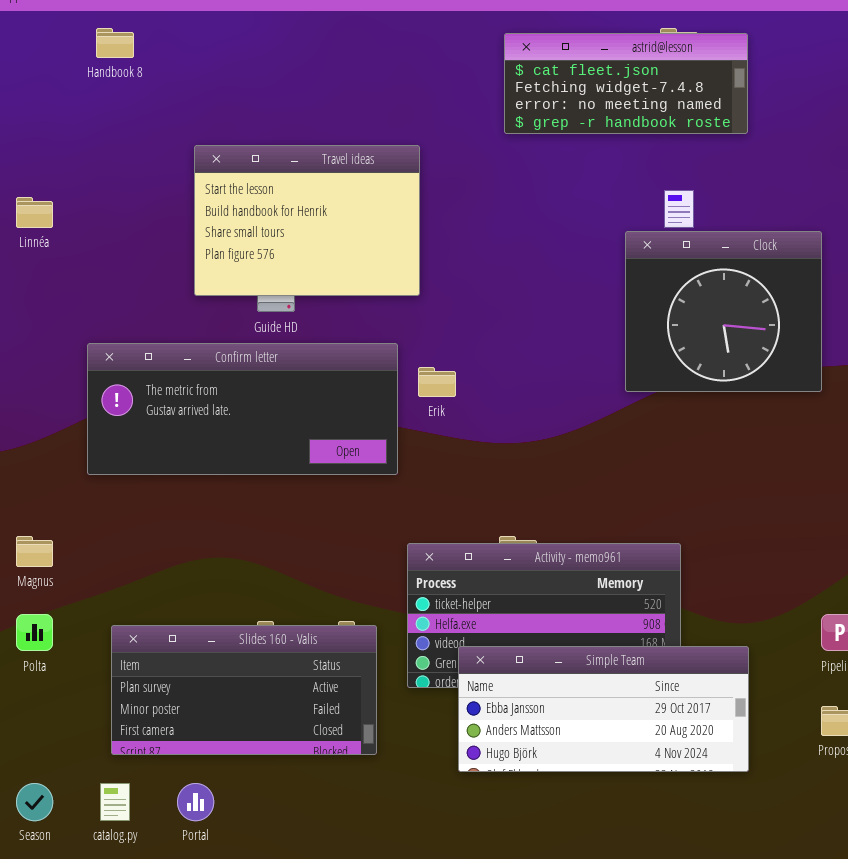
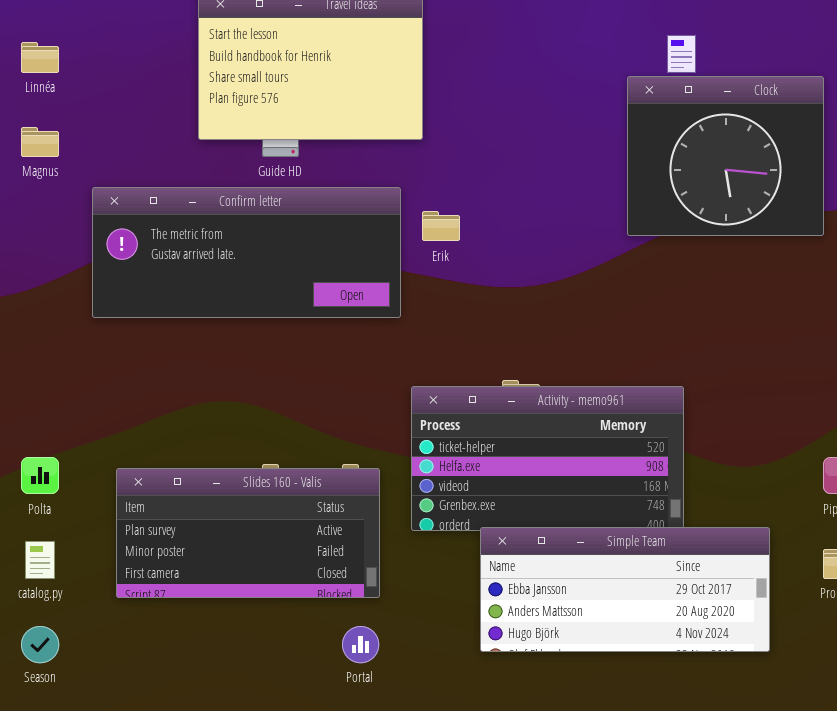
Magnus: [16,536,53,567] -> [21,127,59,157], moved
Simple Team: [458,646,749,772] -> [480,527,770,652], moved
catalog.py: [100,783,130,821] -> [25,541,55,579], moved
Portal: [177,783,214,821] -> [342,626,379,663], moved

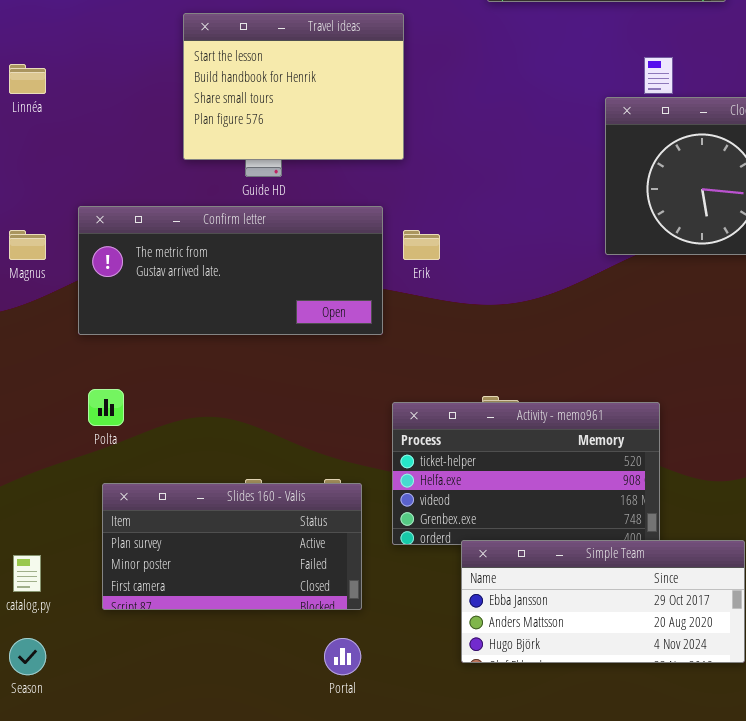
Magnus: [21,127,59,157] -> [9,230,46,260], moved
Polta: [21,457,59,494] -> [88,389,124,426], moved

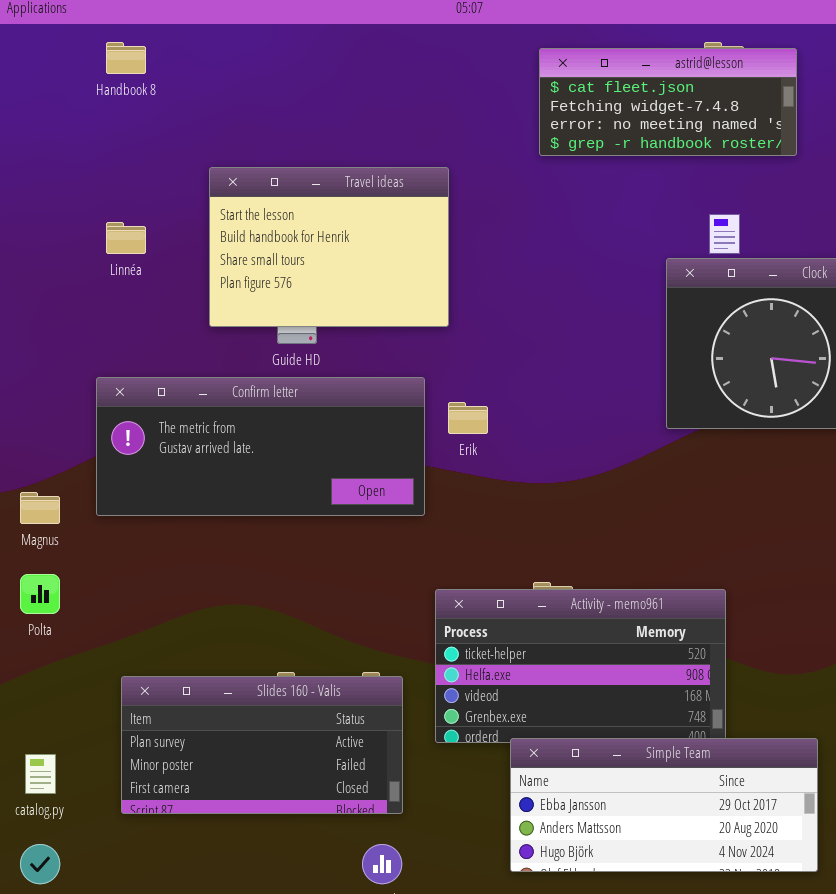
Linnéa: [9,64,46,94] -> [106,222,146,254], moved
Magnus: [9,230,46,260] -> [20,492,60,524], moved
Polta: [88,389,124,426] -> [20,574,60,614], moved

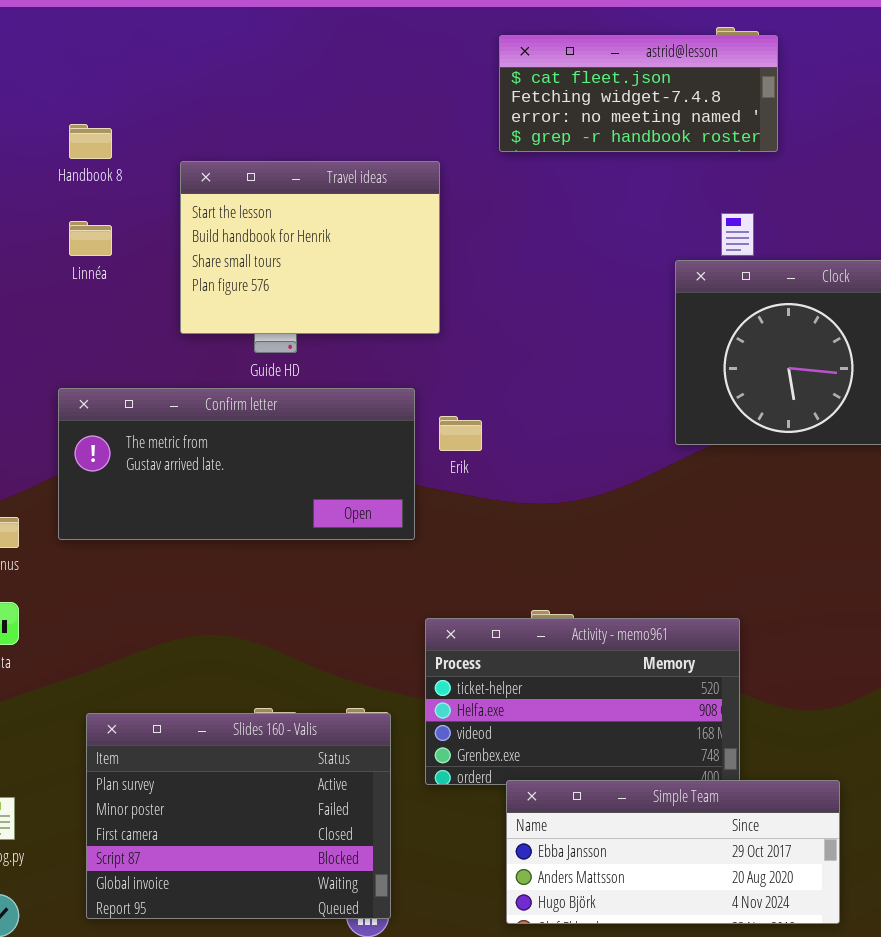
Handbook 8: [106,42,146,74] -> [69,124,112,159], moved
astrid@lesson: [539,48,797,156] -> [499,35,778,152], moved
Slides 160 - Valis: [121,676,403,814] -> [86,713,391,919], resized

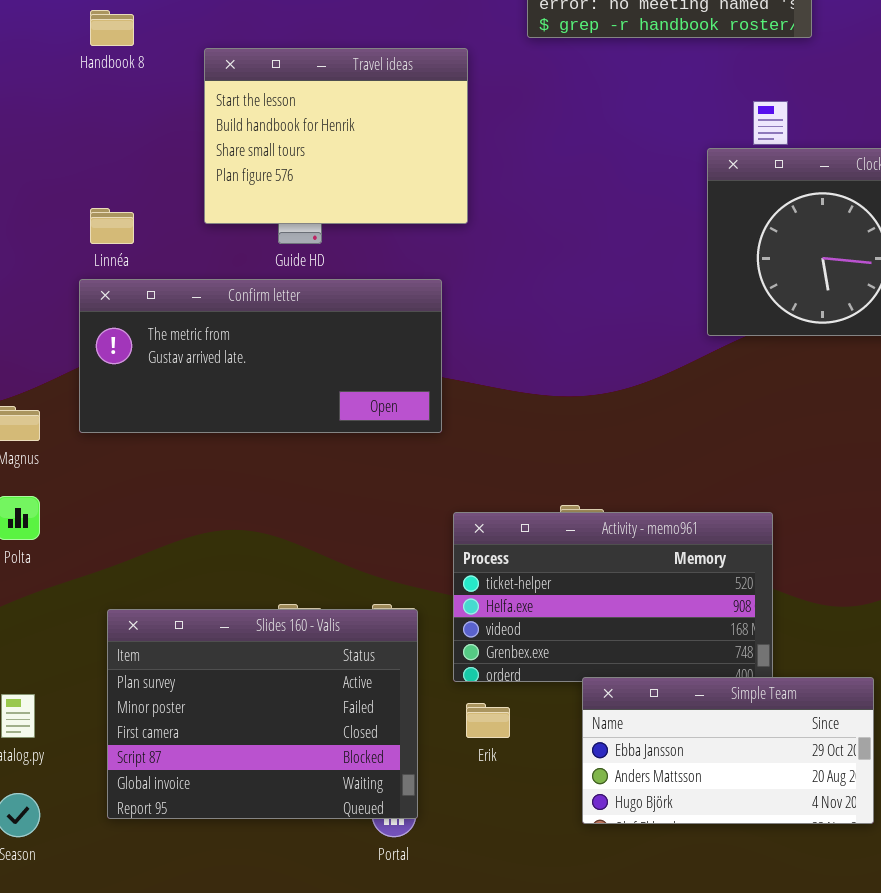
Linnéa: [69,221,112,256] -> [90,208,134,244], moved
Erik: [439,416,482,451] -> [466,703,510,738], moved
Simple Team: [506,780,840,924] -> [582,677,874,824], resized

